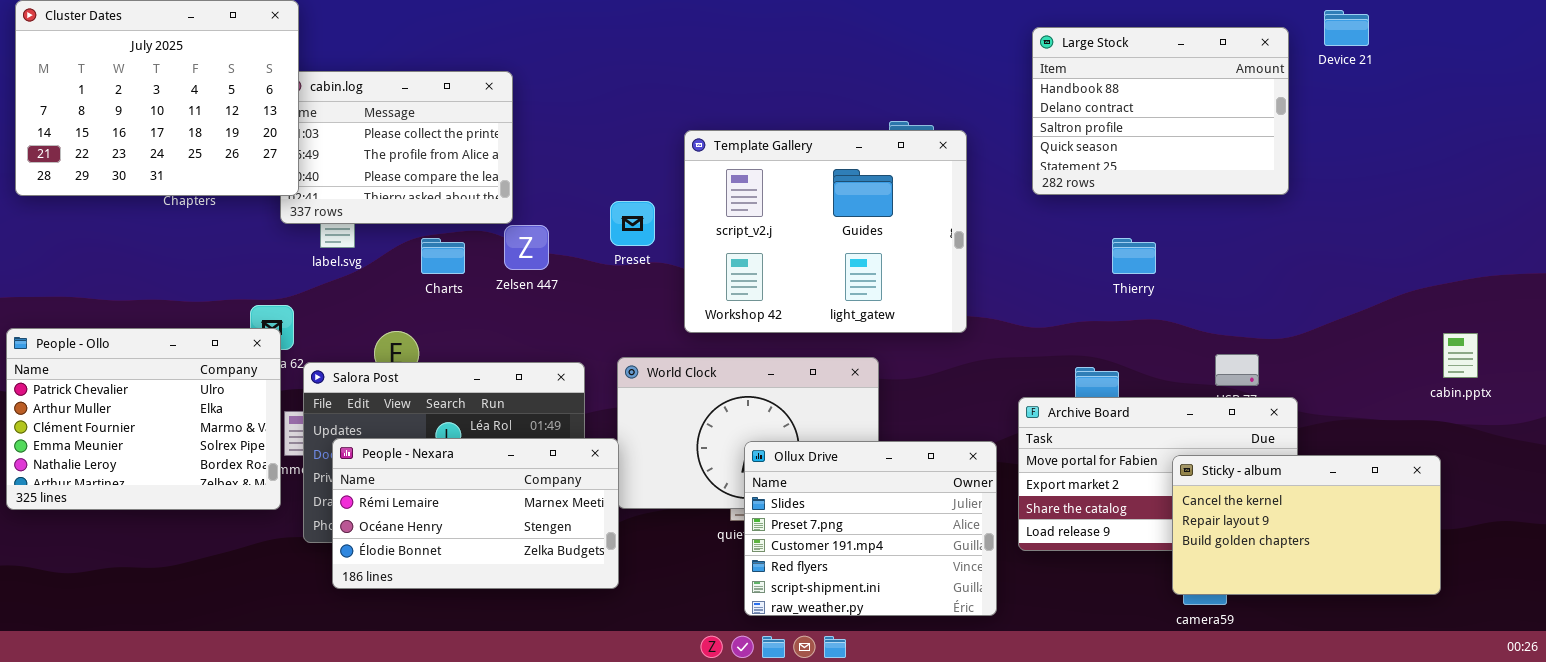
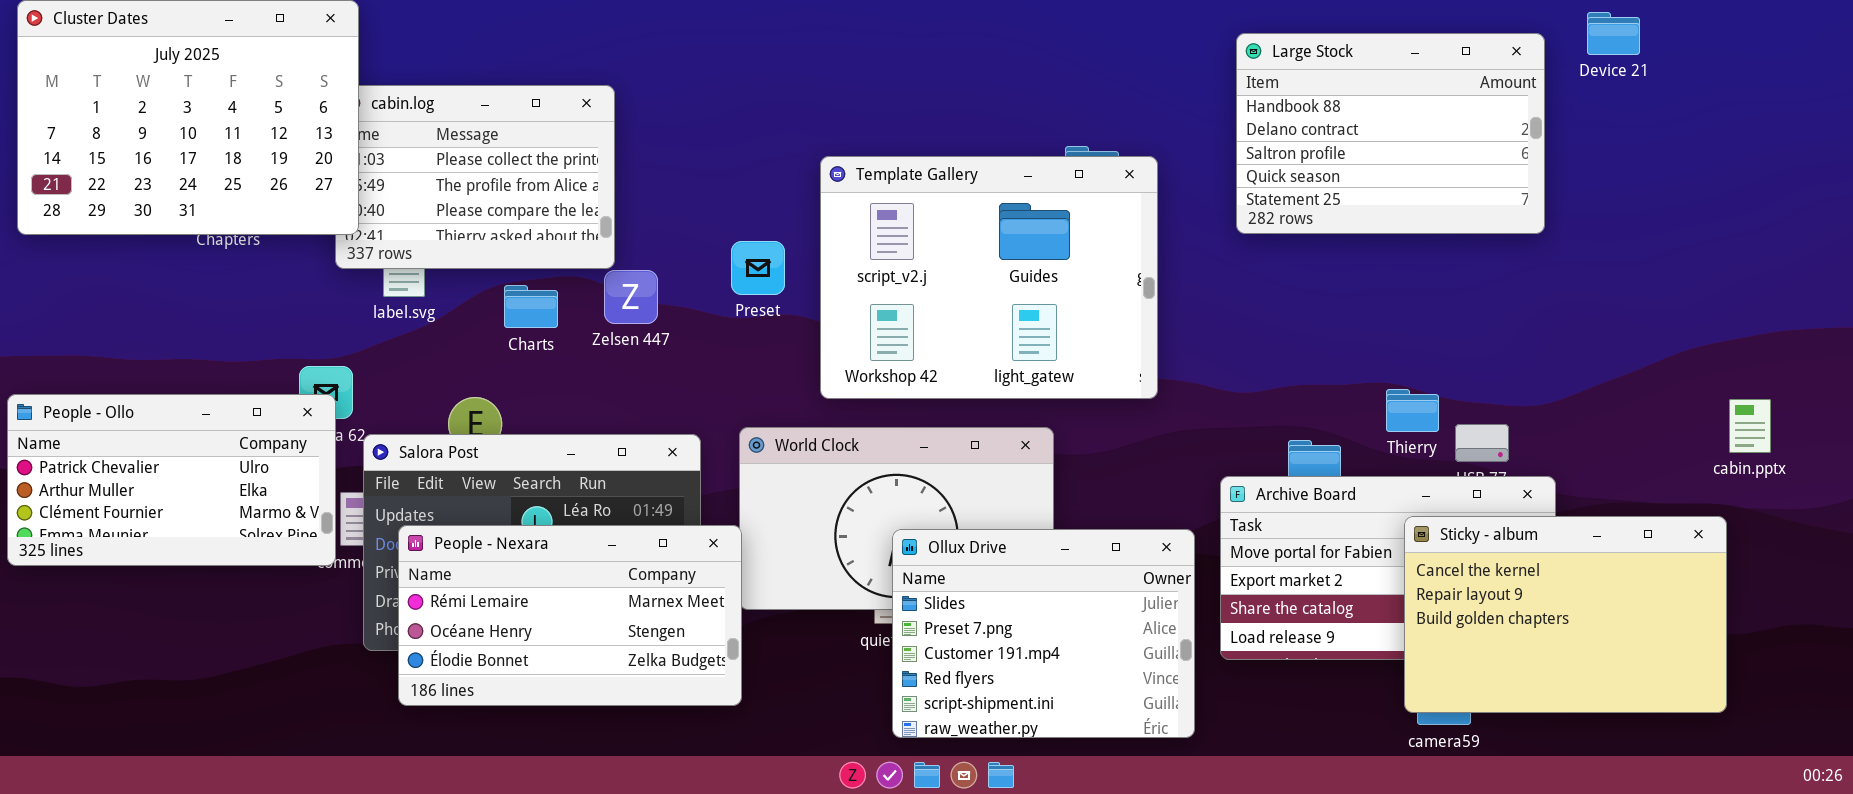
Thierry: [1112,238,1156,274] -> [1386,389,1439,432], moved
People - Ollo: [6,328,281,510] -> [7,394,336,566], resized
Sticky - album: [1172,455,1441,595] -> [1404,516,1727,713], resized

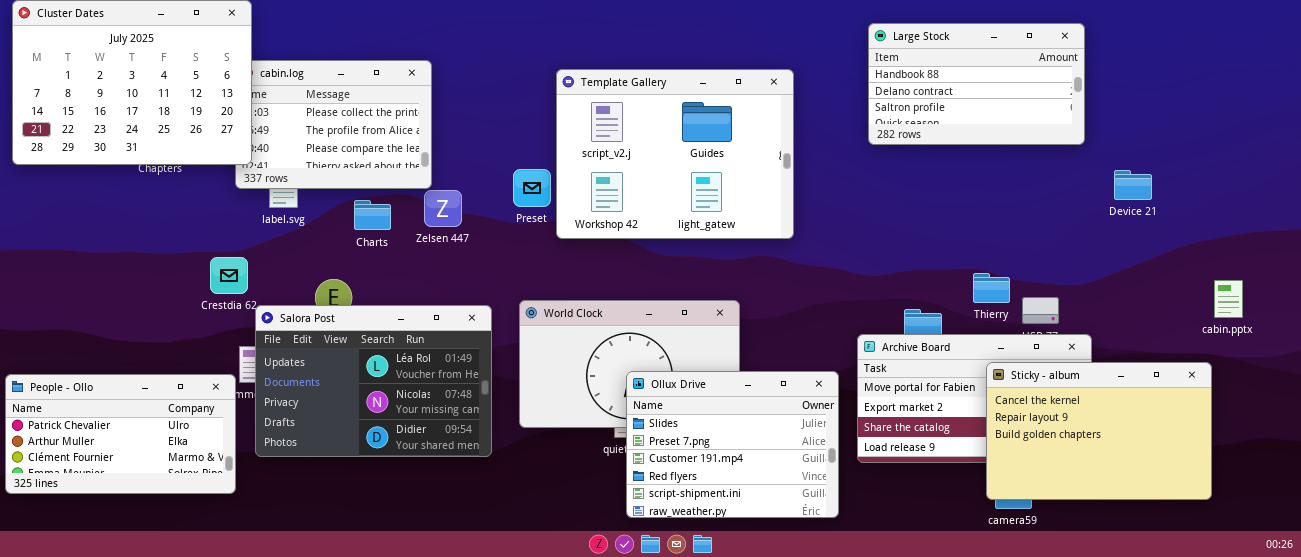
Device 21: [1587,12,1640,55] -> [1114,170,1152,200], moved
Large Stock: [1236,33,1545,234] -> [868,23,1085,145], resized
Template Gallery: [820,156,1158,399] -> [556,69,794,239], moved
People - Ollo: [7,394,336,566] -> [5,374,236,494], moved
People - Nexara: [398,525,742,706] -> none, closed

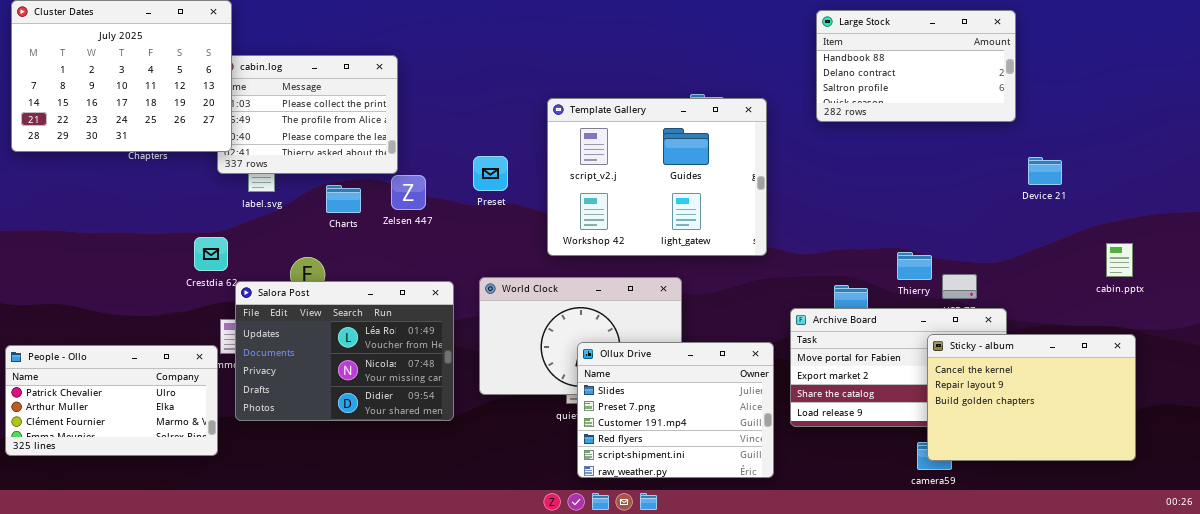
Large Stock: [868,23,1085,145] -> [816,10,1016,122], moved
Template Gallery: [556,69,794,239] -> [547,98,767,256], moved
cabin.pptx: [1214,280,1243,318] -> [1106,243,1133,277], moved
Sticky - album: [986,362,1212,500] -> [927,334,1136,461], moved

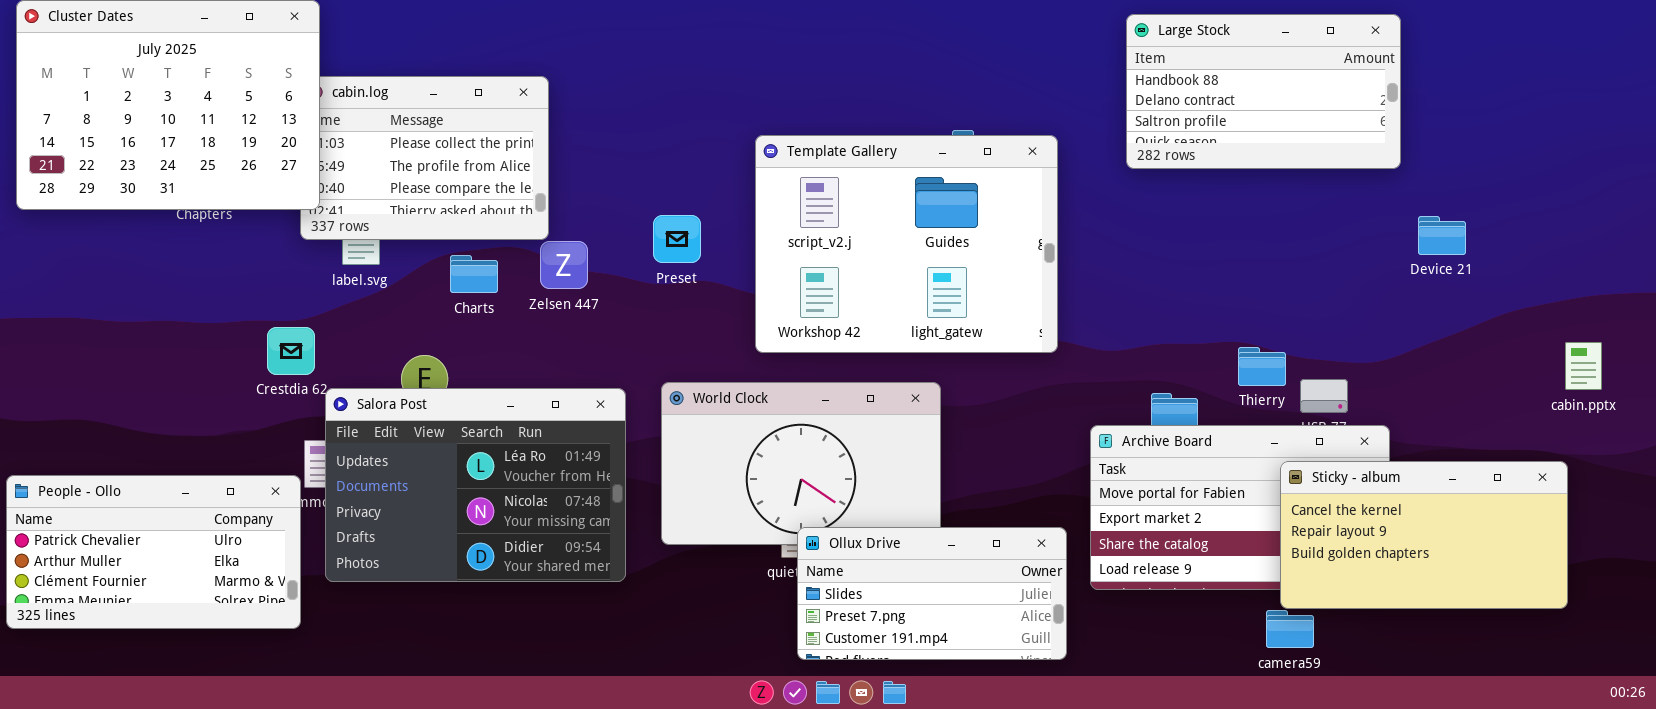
cabin.pptx: [1106,243,1133,277] -> [1565,342,1602,390], moved
Sticky - album: [927,334,1136,461] -> [1280,461,1568,609], resized
Ollux Drive: [577,342,774,478] -> [797,527,1067,660], resized

